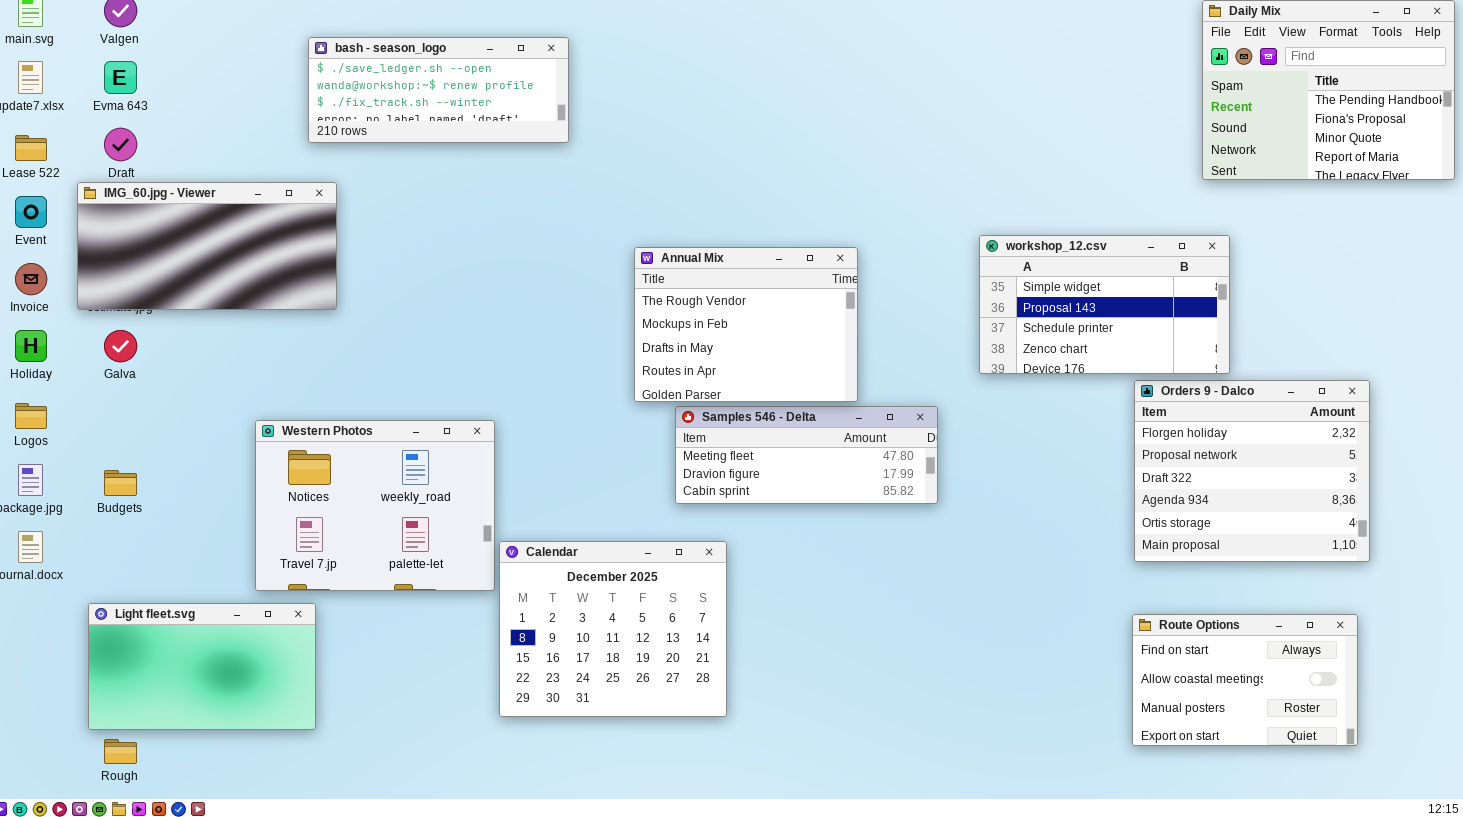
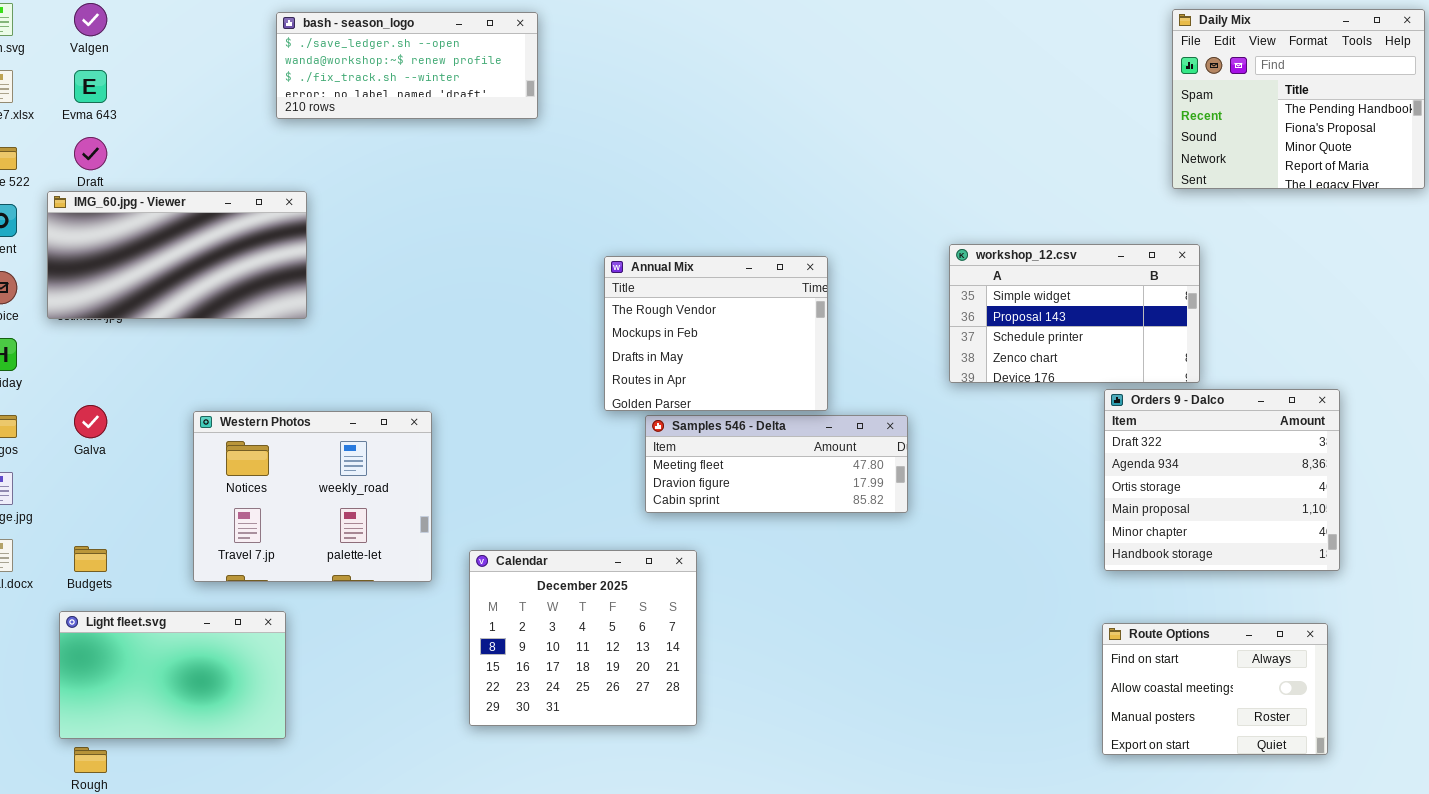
bash - season_logo: [308,37,569,143] -> [276,12,538,119], moved
Galva: [104,330,137,362] -> [74,405,107,438], moved
Orders 9 - Dalco: [1134,380,1370,562] -> [1104,389,1340,571], scrolled down 2 rows
Western Photos: [255,420,495,591] -> [193,411,432,582], moved
Budgets: [104,470,137,496] -> [74,546,107,572], moved

